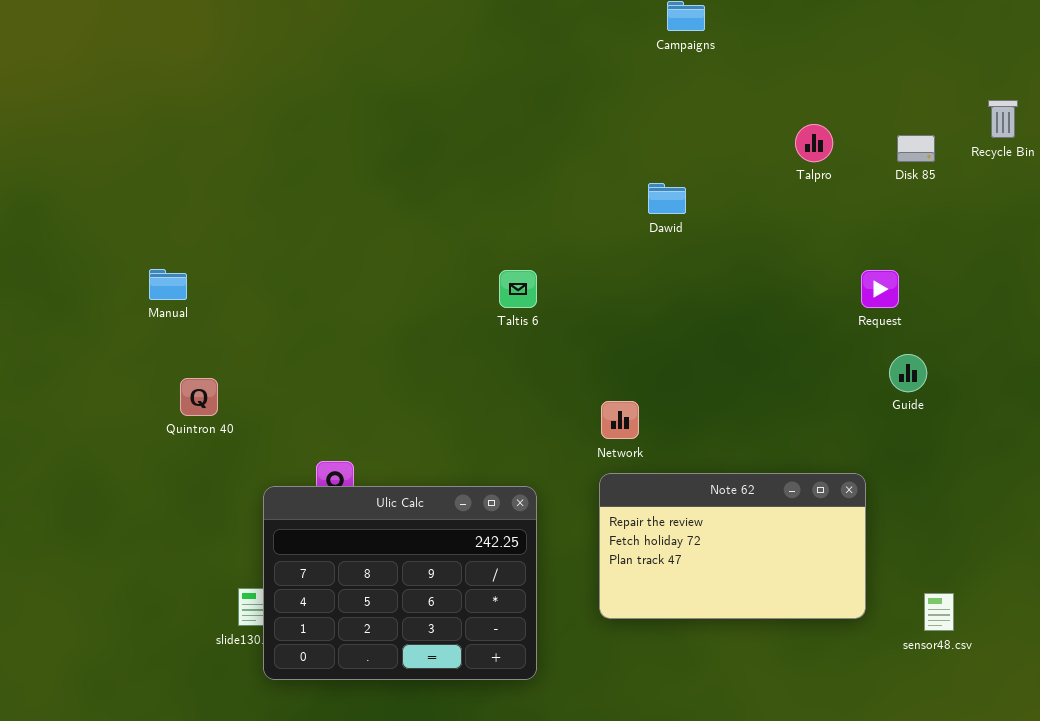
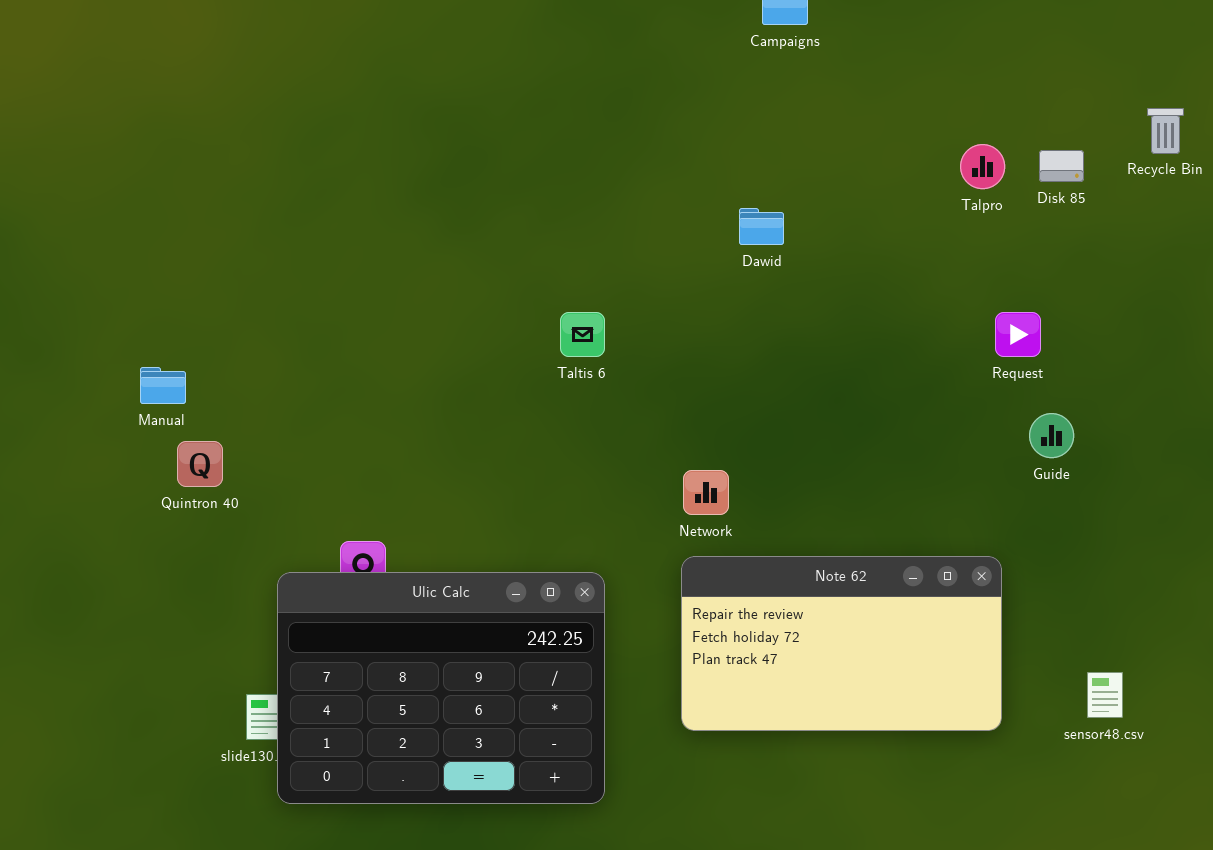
Talpro: [795,124,833,162] -> [960,144,1005,189], moved
Manual: [149,269,187,300] -> [140,367,186,404], moved
sensor48.csv: [924,593,954,631] -> [1087,672,1123,718], moved

